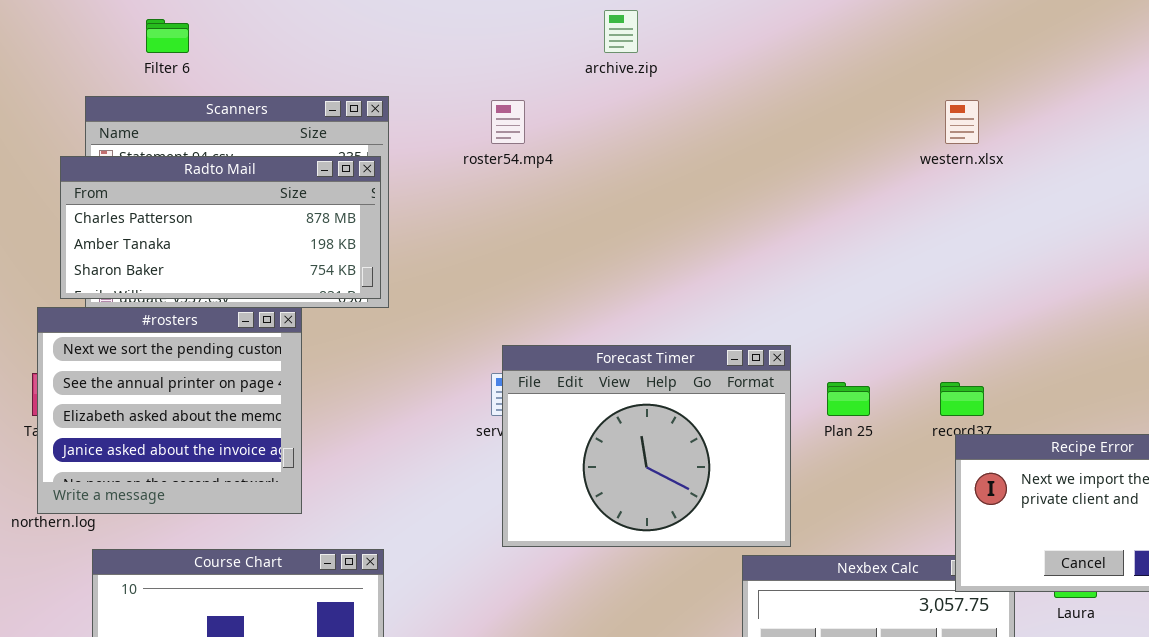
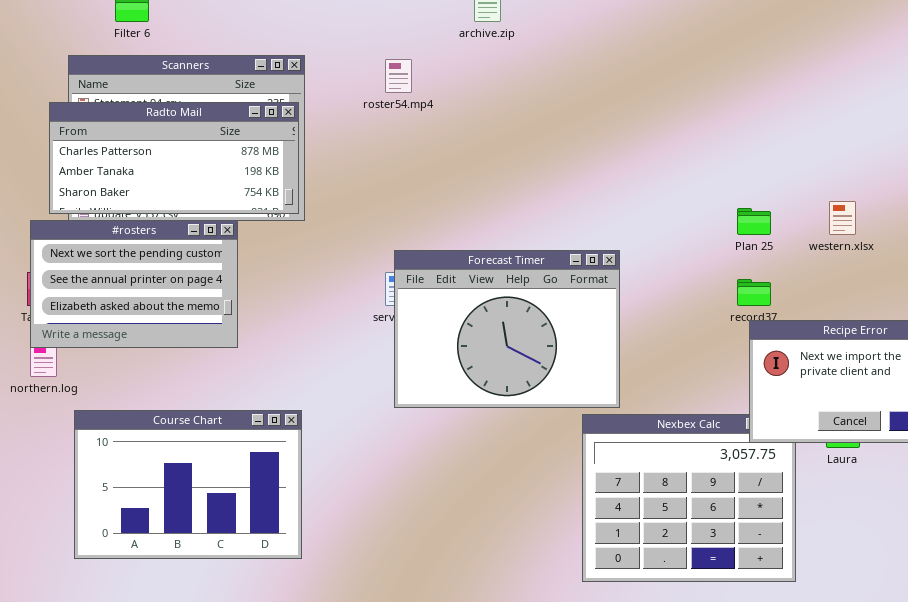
western.xlsx: [945,100,979,144] -> [829,201,856,235], moved
#rosters: [37,307,302,514] -> [30,220,238,348], resized
Plan 25: [827,382,870,416] -> [737,208,771,235], moved

